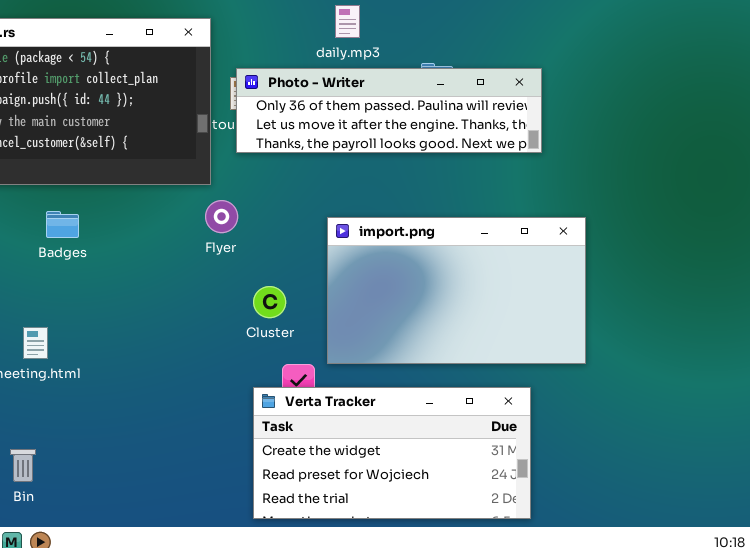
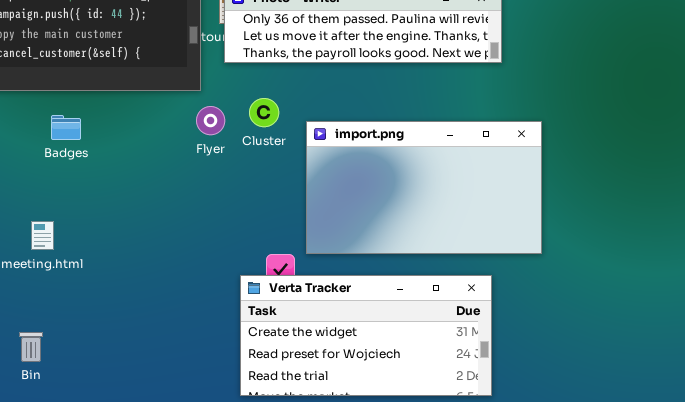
Cluster: [253,286,286,318] -> [249,98,279,127], moved

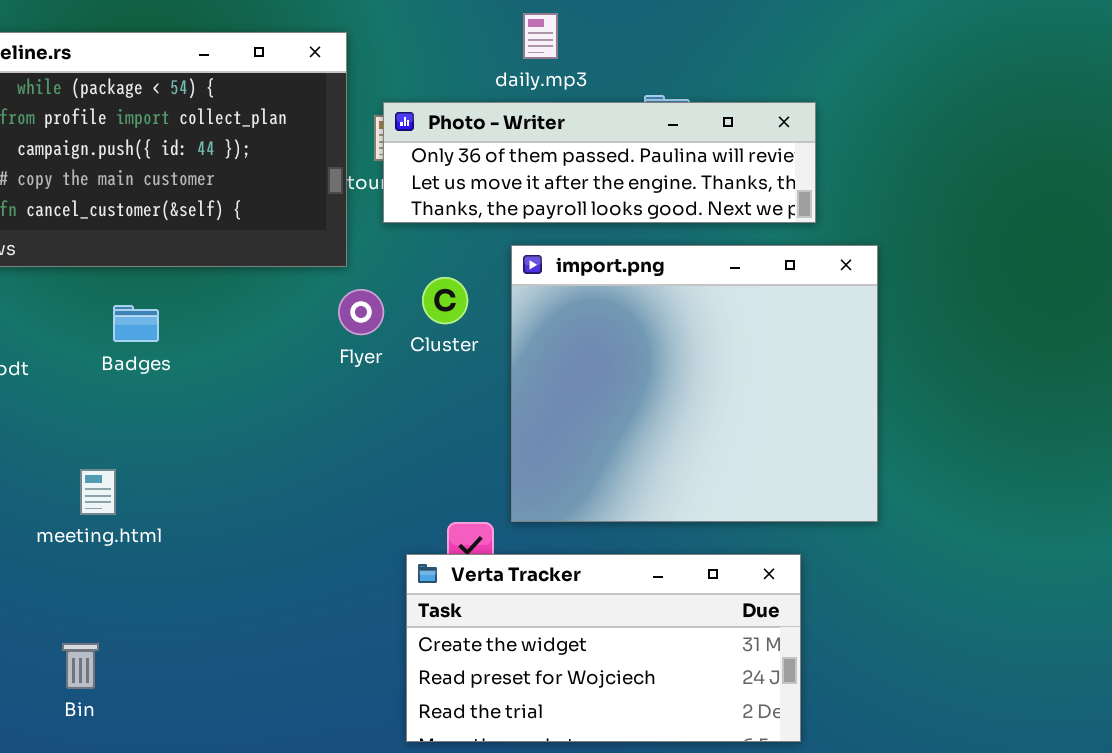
import.png: [306,121,542,254] -> [511,245,878,522], resized

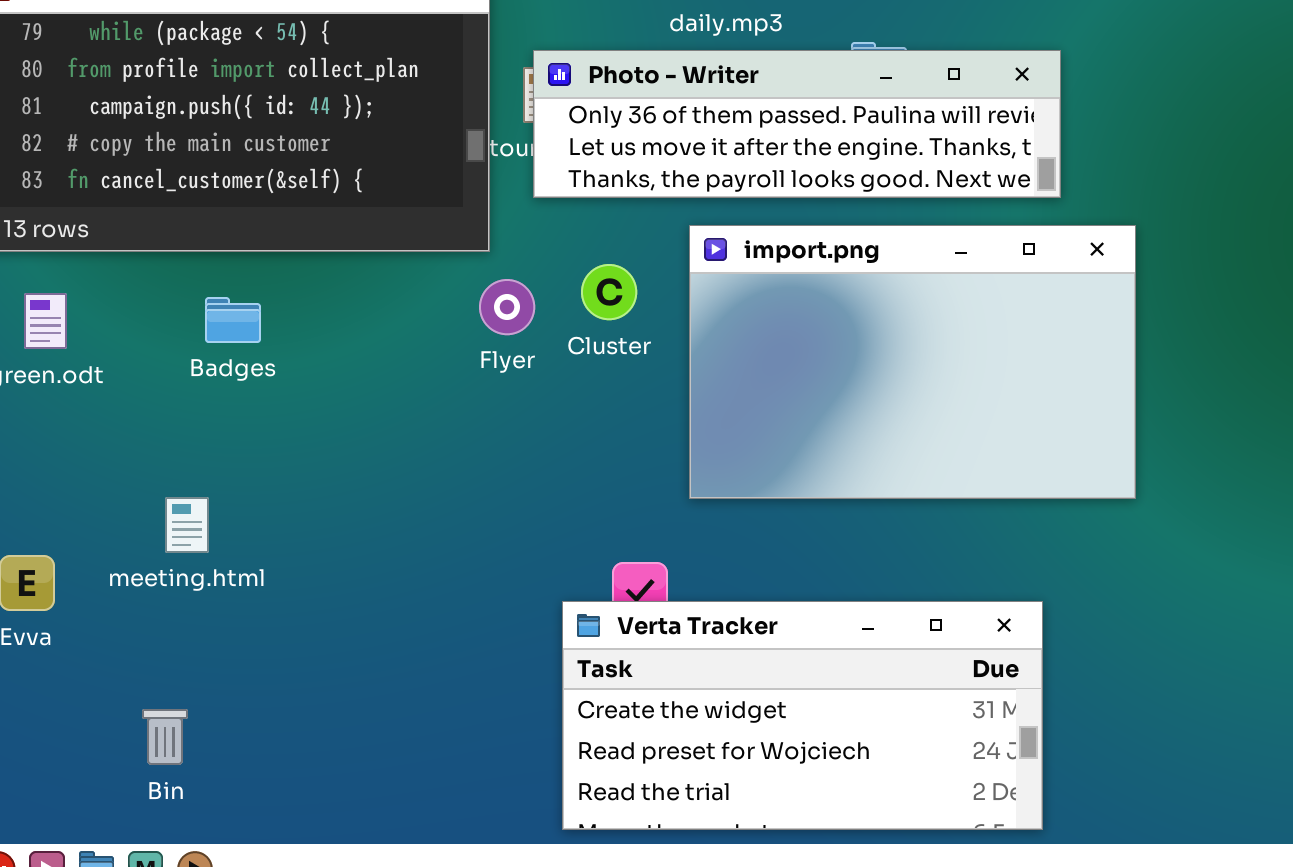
import.png: [511,245,878,522] -> [689,225,1136,499], resized

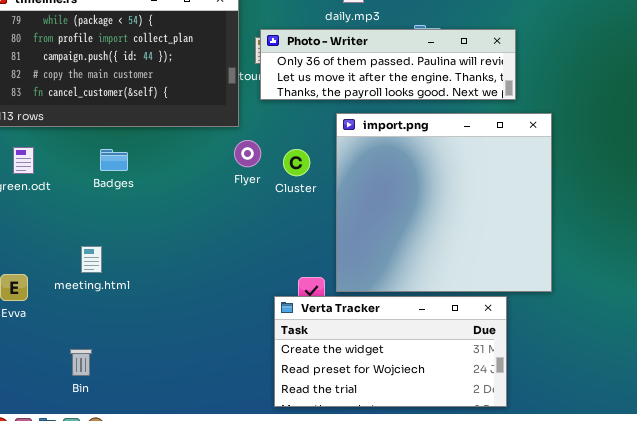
import.png: [689,225,1136,499] -> [336,113,552,292], resized
Cluster: [581,264,637,320] -> [283,149,310,176], moved

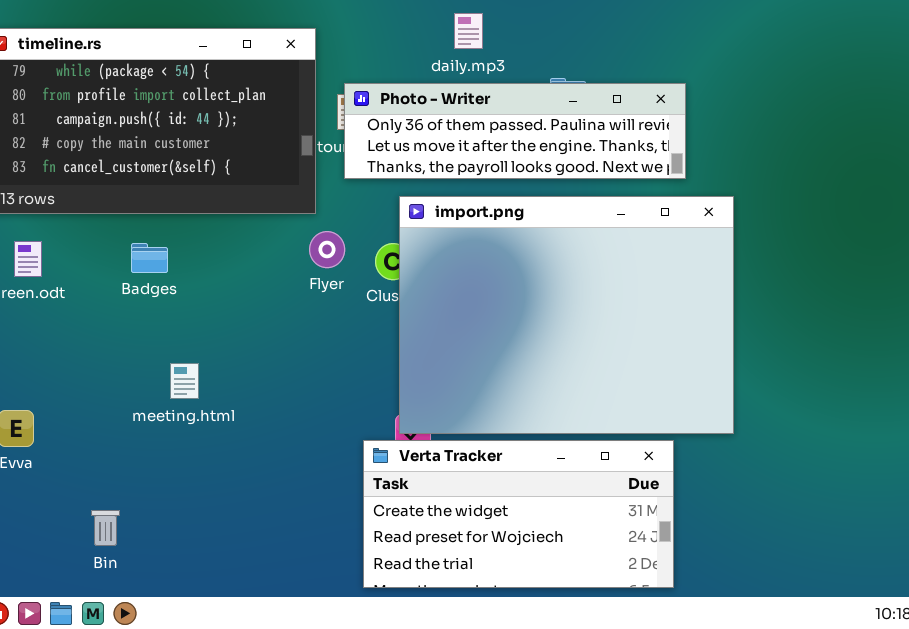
import.png: [336,113,552,292] -> [399,196,734,434], resized
meeting.html: [81,246,102,273] -> [170,363,199,399], moved

